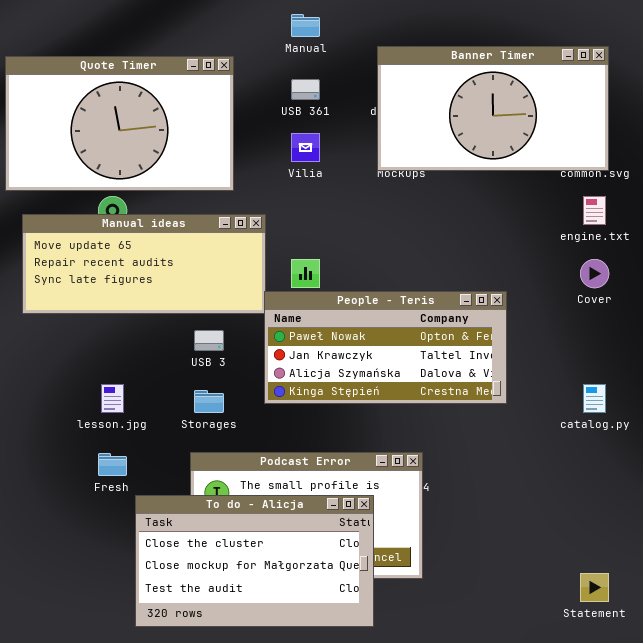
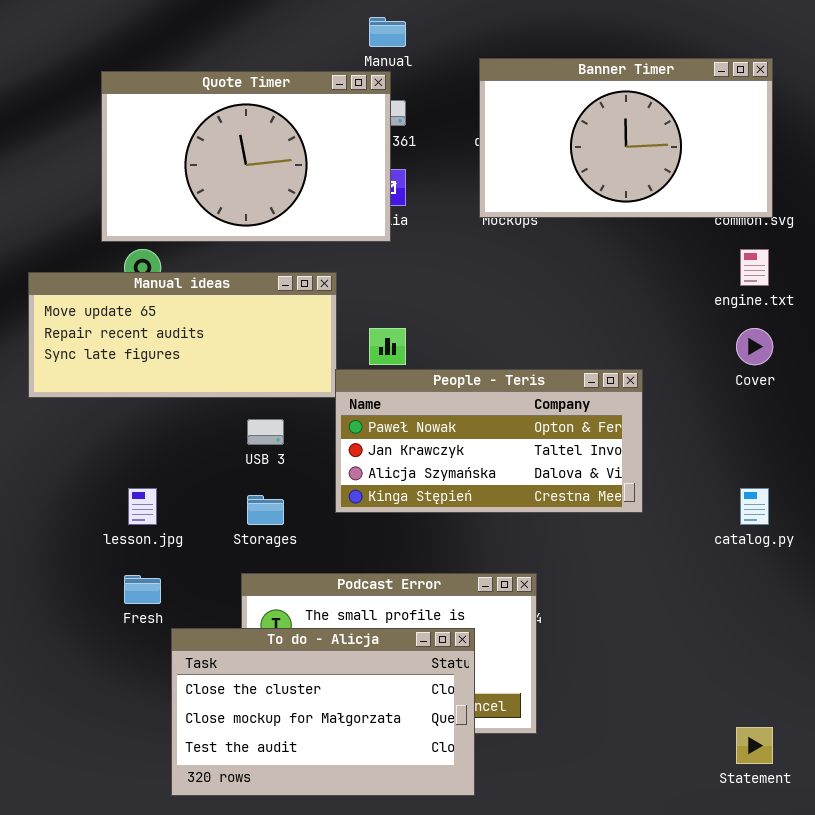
Quote Timer: [5,56,234,191] -> [101,71,391,242], moved

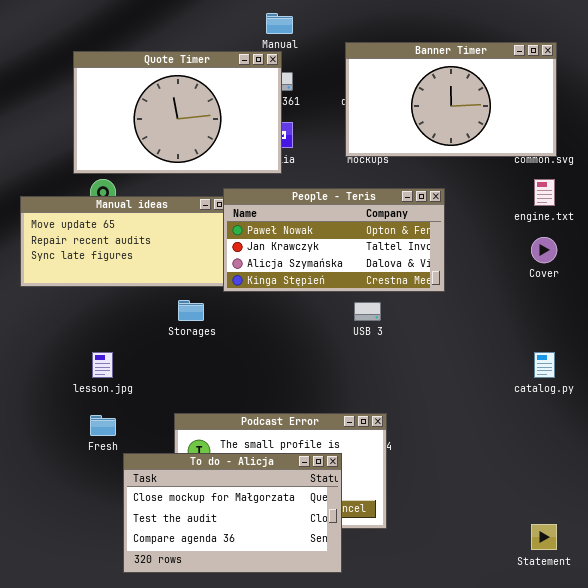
People - Teris: [335,369,643,513] -> [223,188,445,292], moved
USB 3: [247,419,284,445] -> [354,302,381,321], moved
Storages: [247,495,284,525] -> [178,300,204,321], moved
To do - Alicja: [171,628,475,796] -> [123,453,342,573], scrolled down 1 row

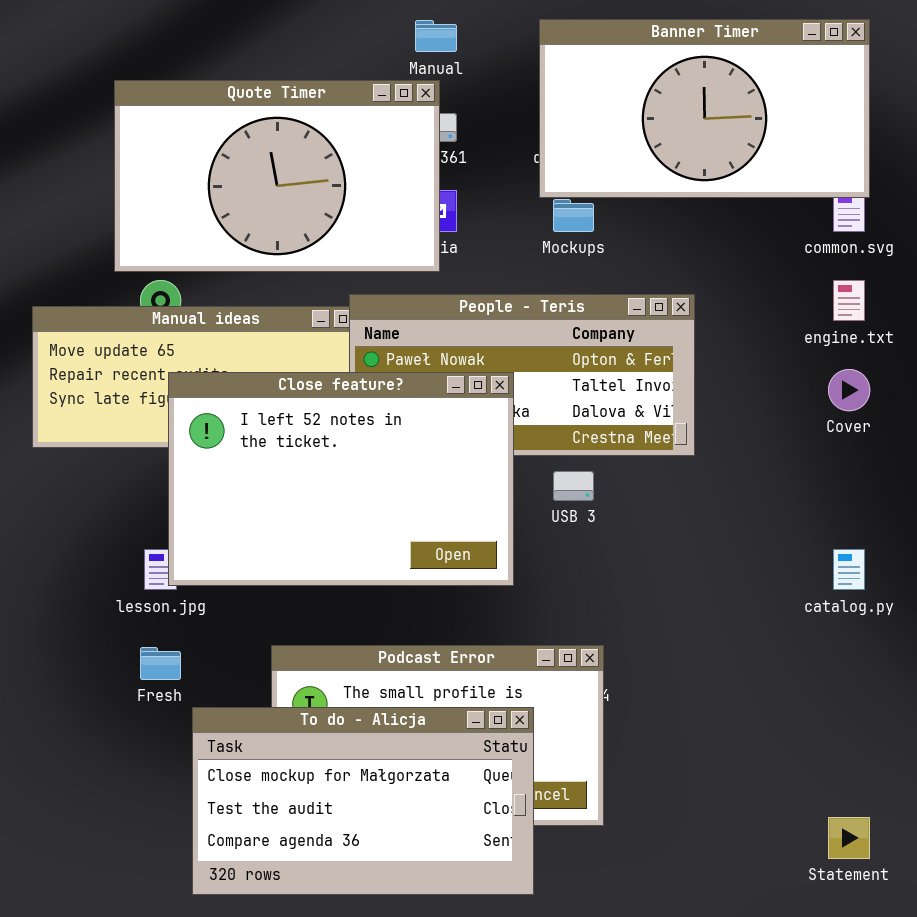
Banner Timer: [345,42,557,157] -> [539,19,870,198], moved
Close feature?: none -> [168,372,514,586], opened

